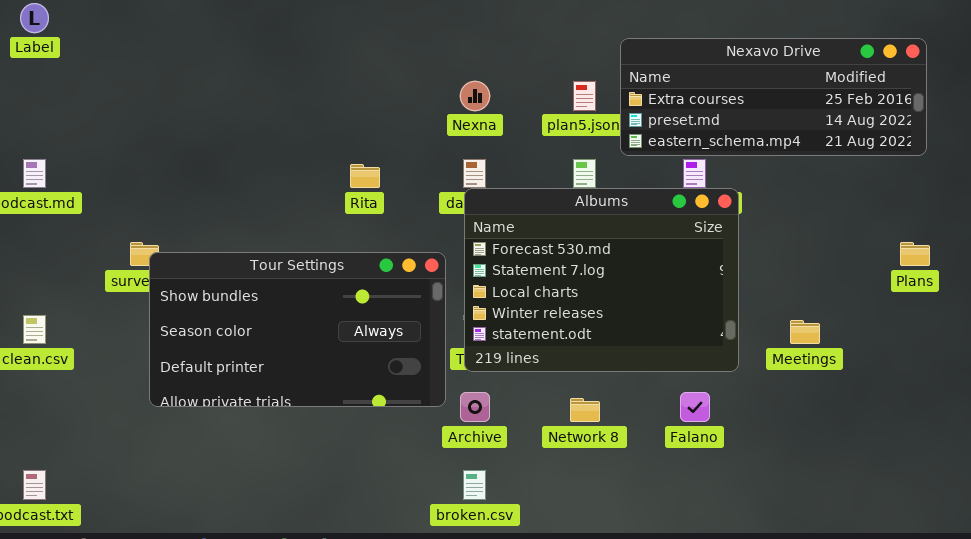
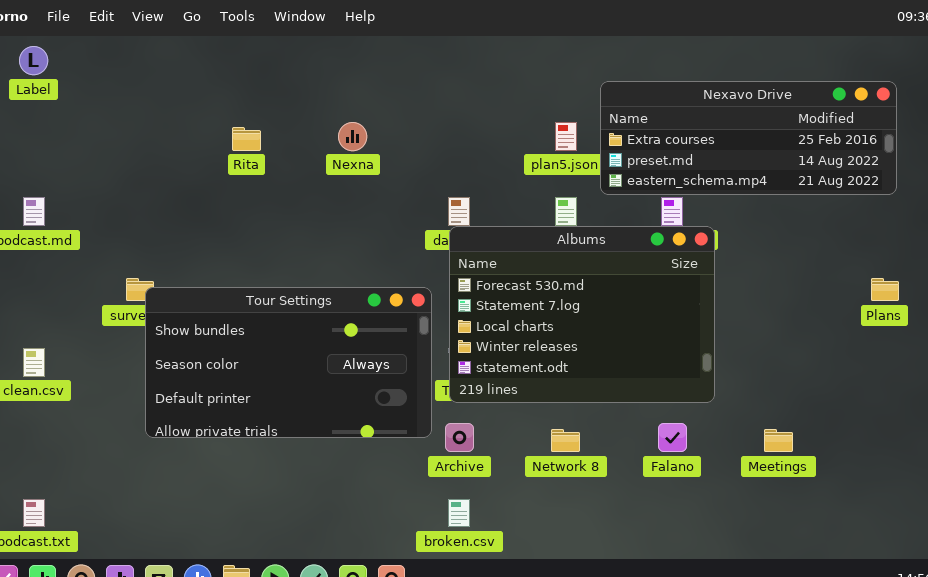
Nexna: [460,81,490,111] -> [338,122,367,151], moved
Rita: [350,164,380,188] -> [232,127,261,151], moved
Meetings: [790,320,820,344] -> [764,429,793,452], moved

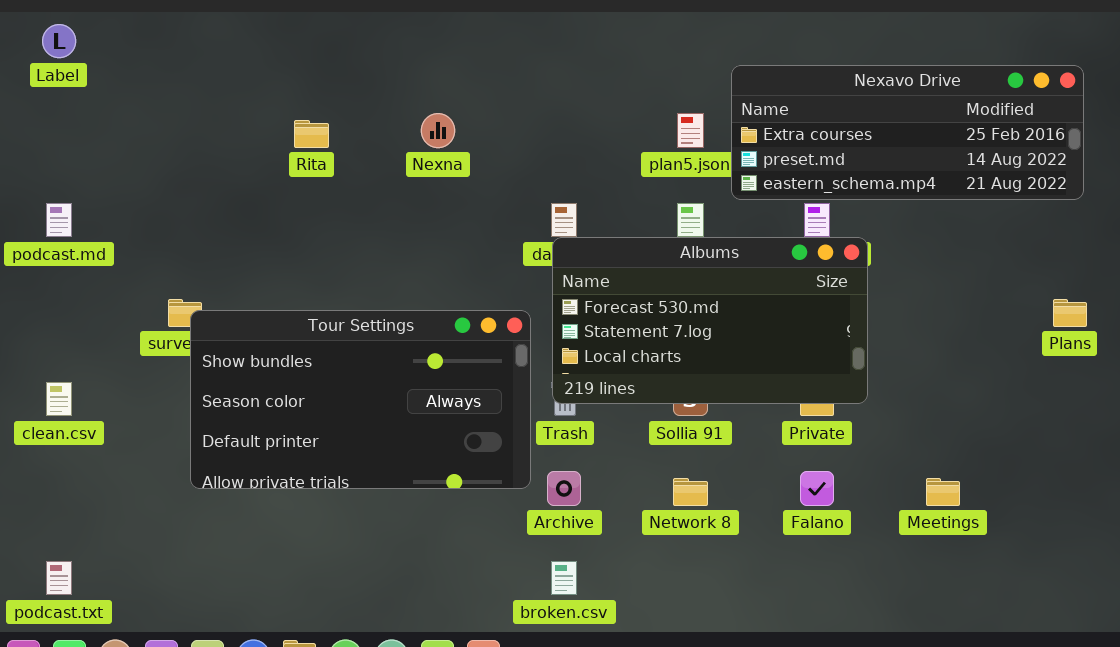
Albums: [449,226,715,403] -> [552,237,868,404], resized

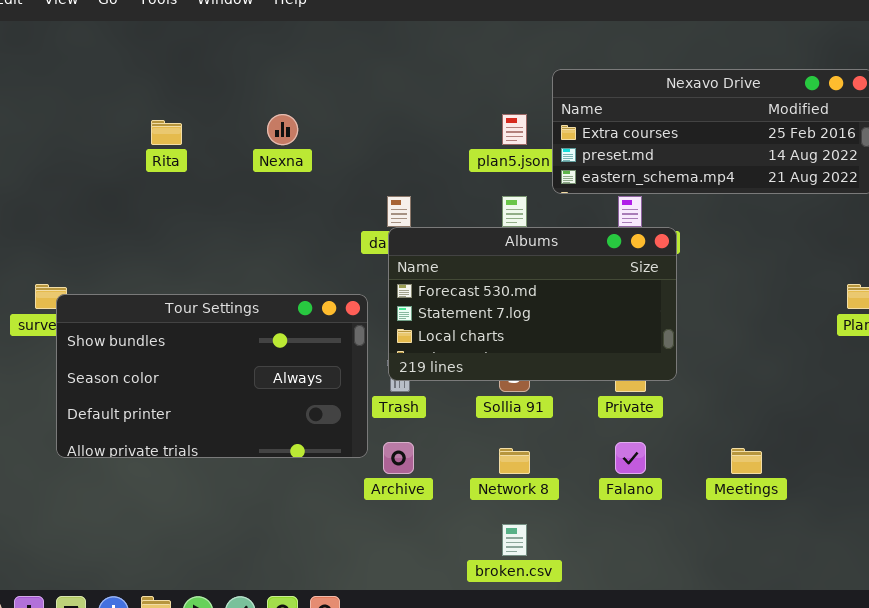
broken.csv: [551,561,577,595] -> [502,524,527,556], moved

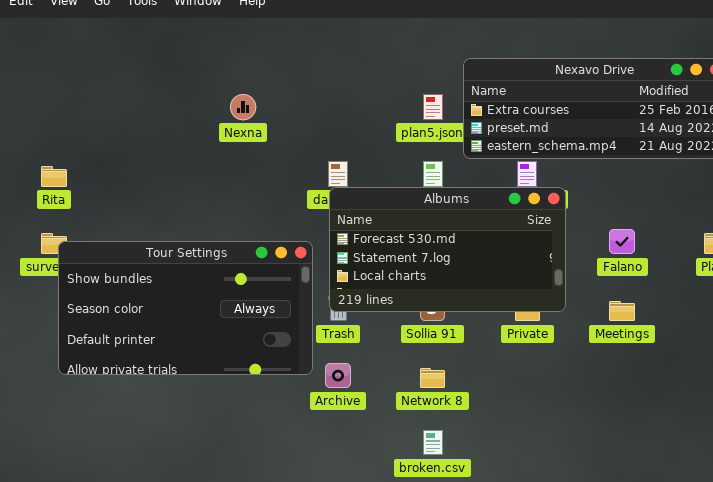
Rita: [151,120,182,145] -> [41,166,67,187], moved
Falano: [615,442,646,474] -> [609,229,635,254], moved
Meetings: [731,448,762,474] -> [609,301,635,321], moved

